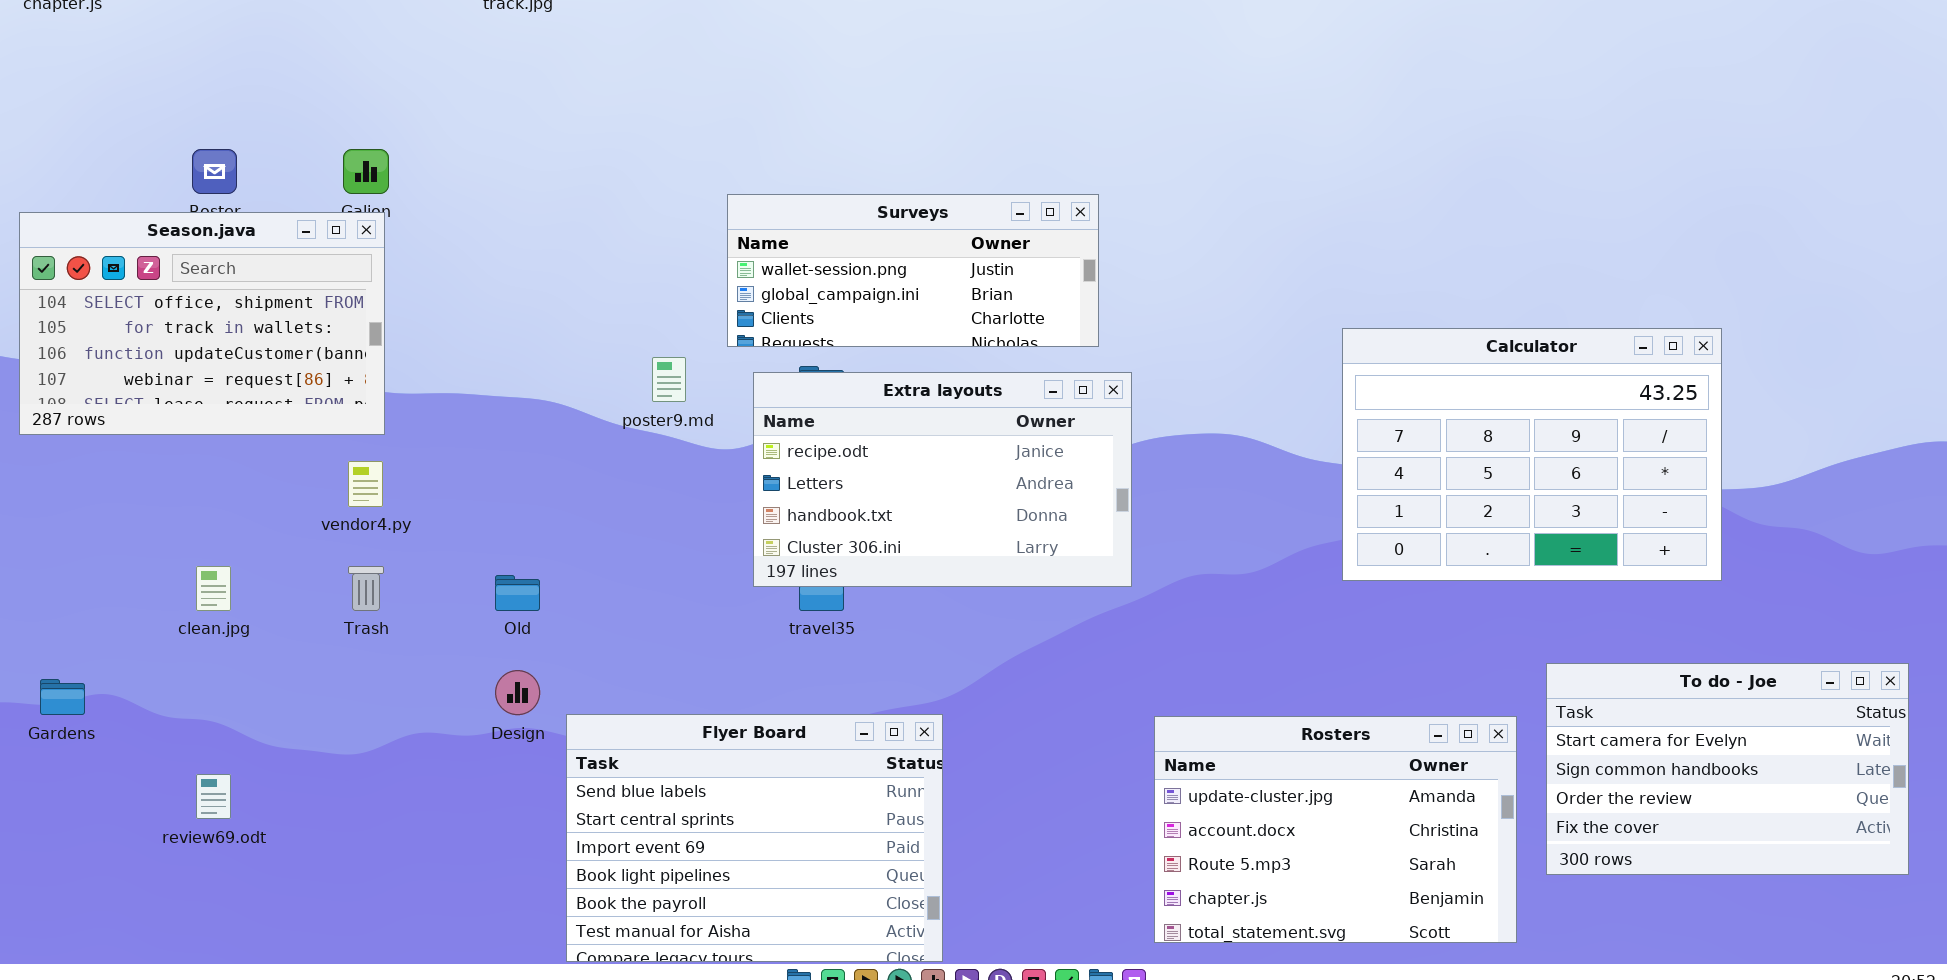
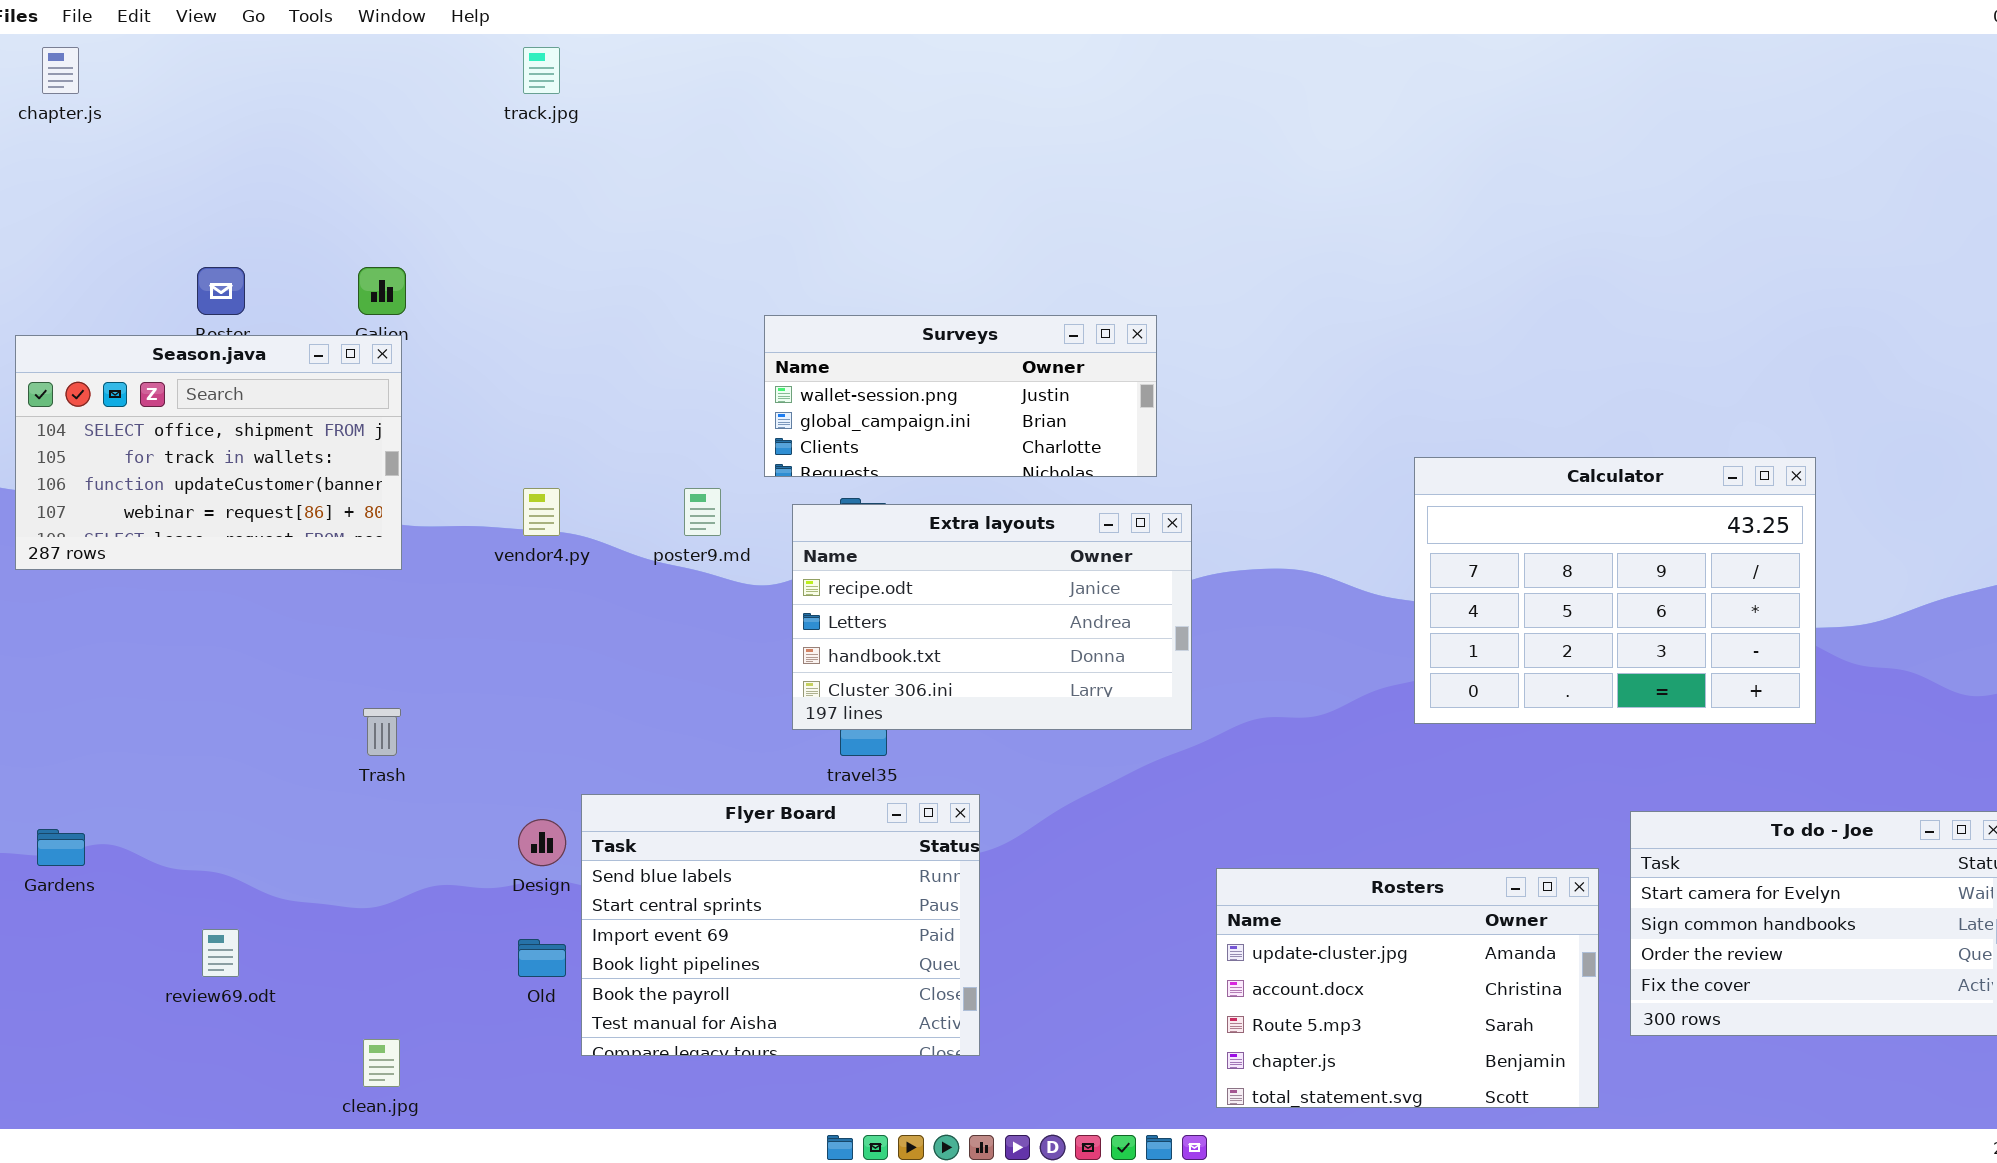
vendor4.py: [348,461,383,507] -> [523,488,560,536], moved
clean.jpg: [196,566,231,611] -> [363,1039,400,1087], moved
Old: [495,575,540,611] -> [518,939,566,977], moved
Flyer Board: [566,714,943,962] -> [581,794,980,1056], moved

